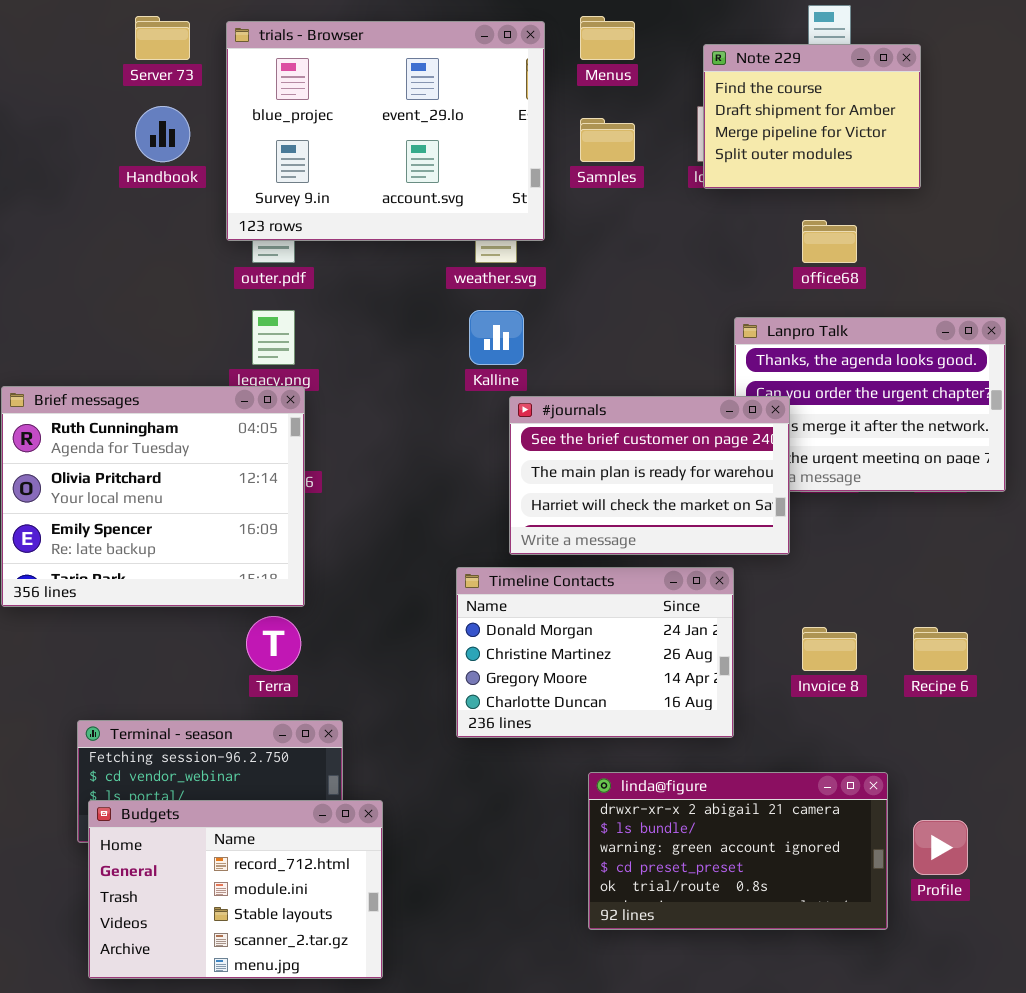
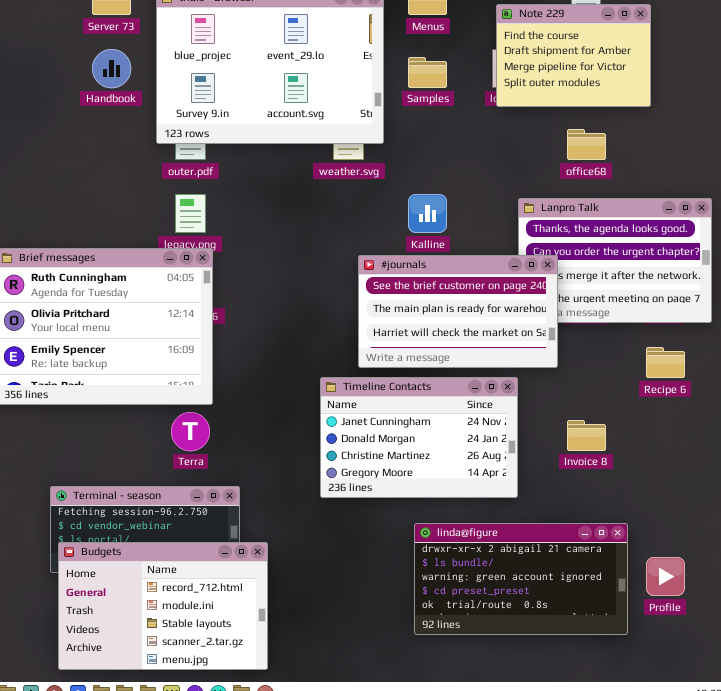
Kalline: [469,310,524,365] -> [408,194,447,233], moved
Timeline Contacts: [456,567,734,738] -> [320,377,518,498], scrolled up 1 row
Recipe 6: [913,627,968,671] -> [646,347,685,378], moved

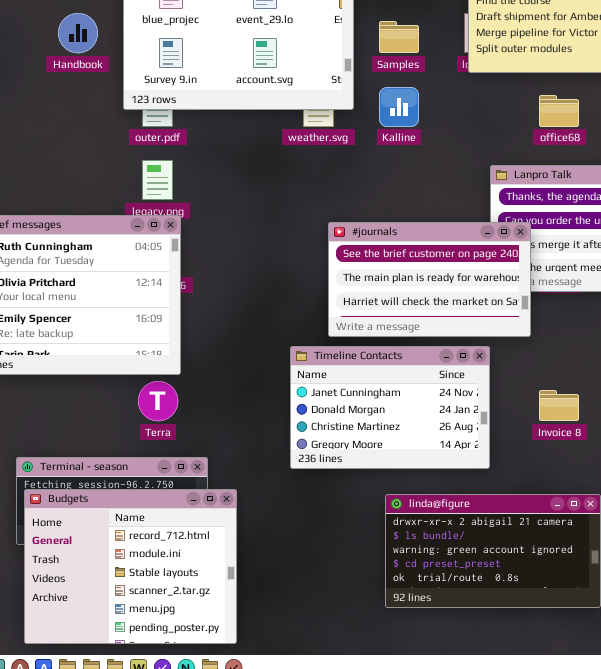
Kalline: [408,194,447,233] -> [379,87,419,127], moved
Budgets: [58,542,268,670] -> [24,489,237,644], resized

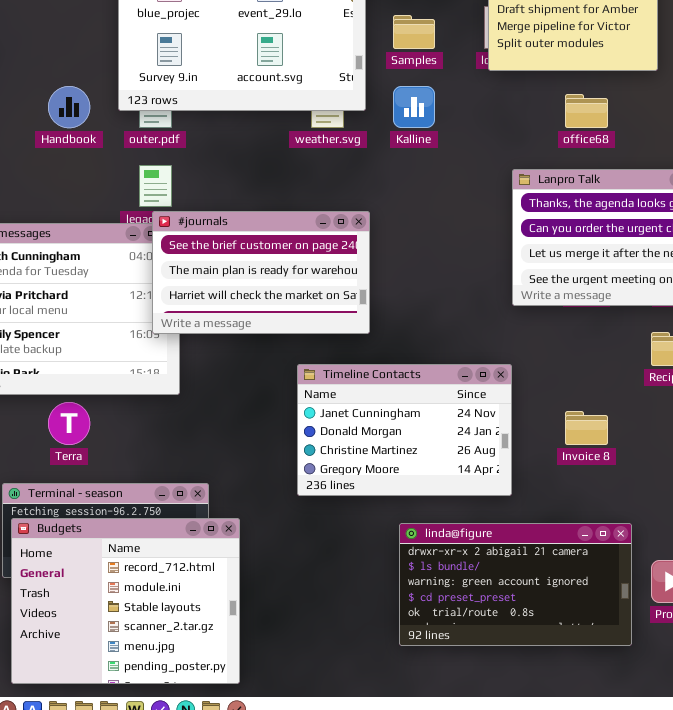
Handbook: [58,13,98,53] -> [48,86,90,128], moved
#journals: [328,222,531,337] -> [152,211,370,334], moved
Terra: [138,381,178,421] -> [48,402,90,445], moved

